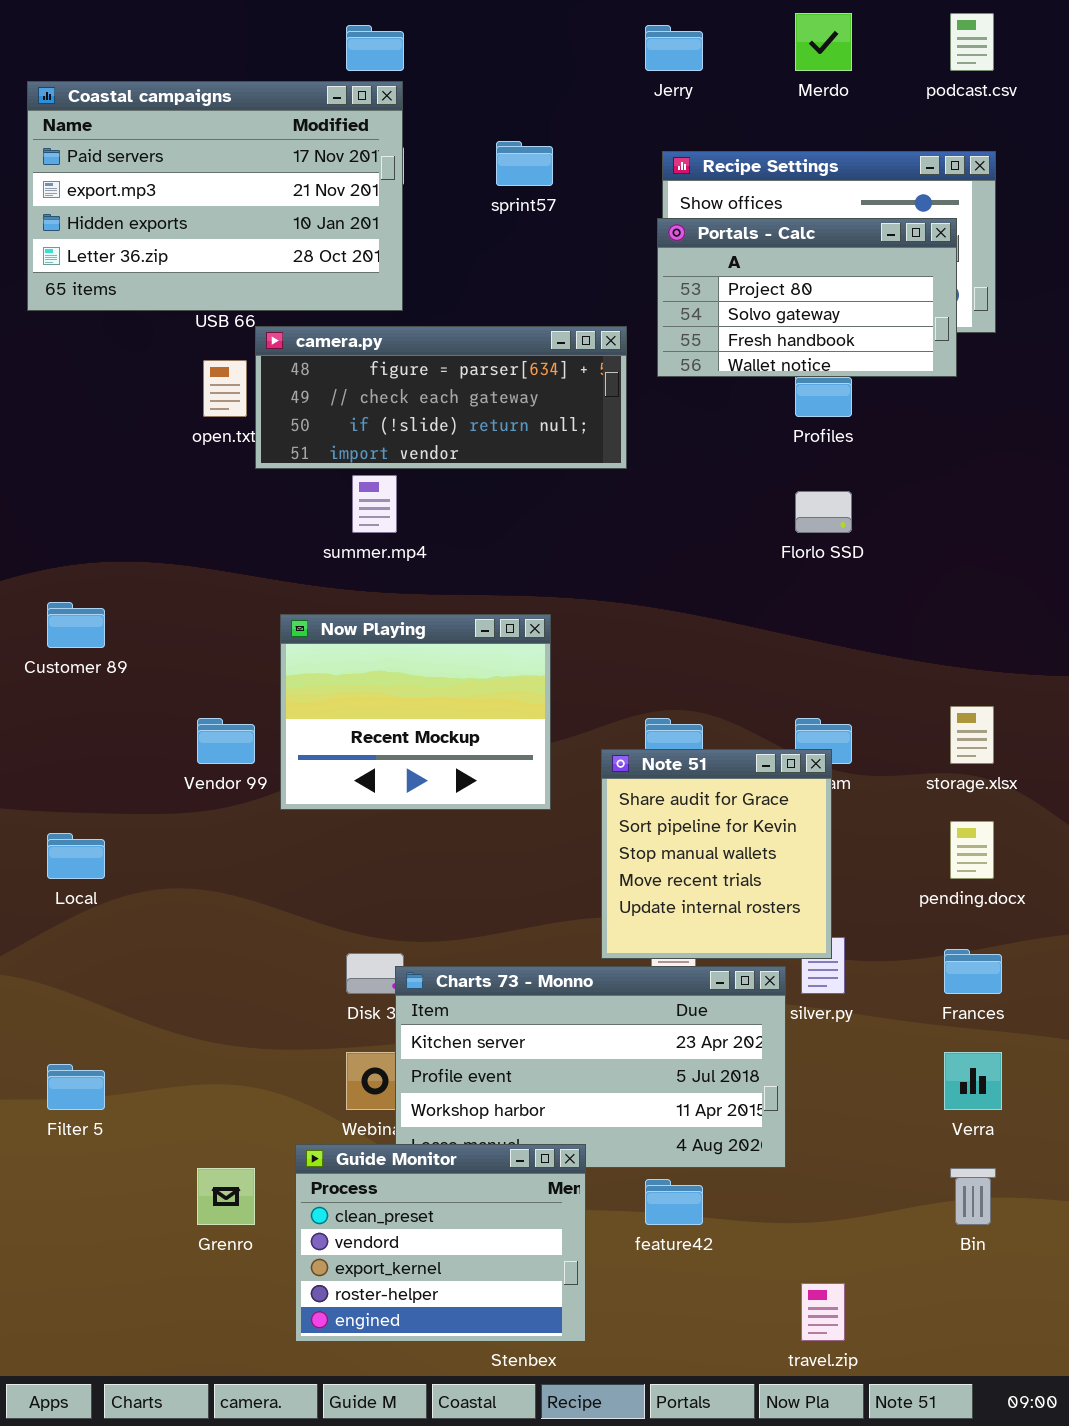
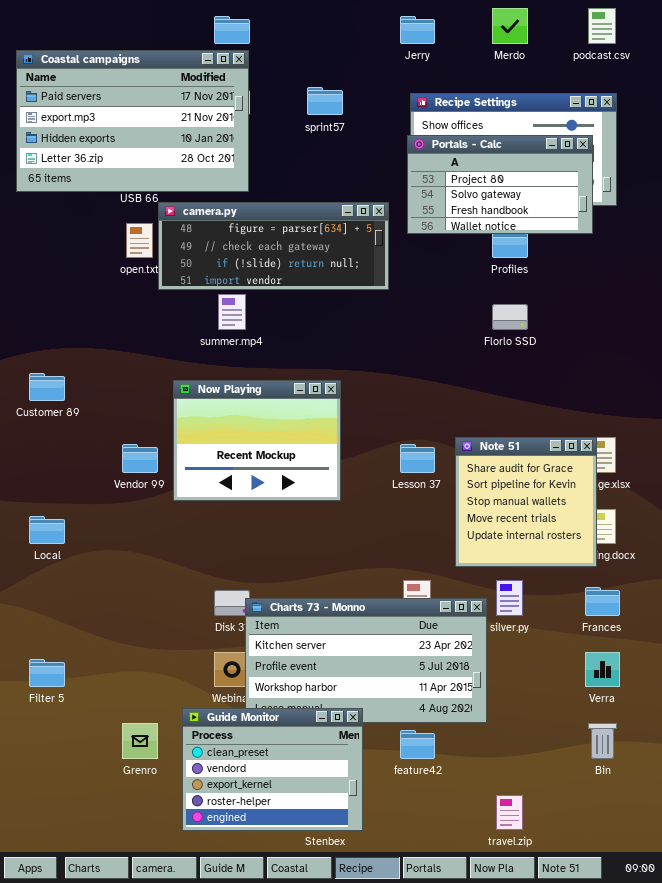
Note 51: [601,749,832,959] -> [455,437,597,567], moved

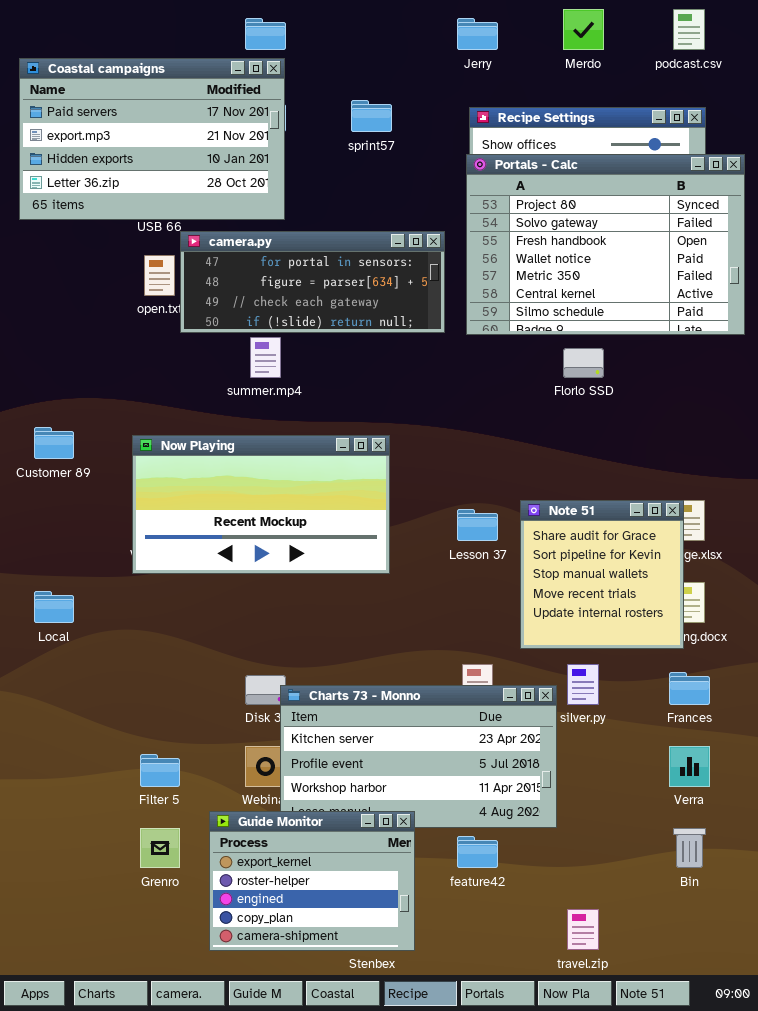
Portals - Calc: [407,135,593,234] -> [466,154,745,335], resized
camera.py: [158,202,389,290] -> [180,231,445,333], scrolled up 1 row
Now Playing: [173,380,341,501] -> [132,435,390,574], resized
Filter 5: [29,659,65,687] -> [140,754,180,787], moved
Guide Monitor: [182,708,363,831] -> [209,811,415,951], scrolled down 2 rows

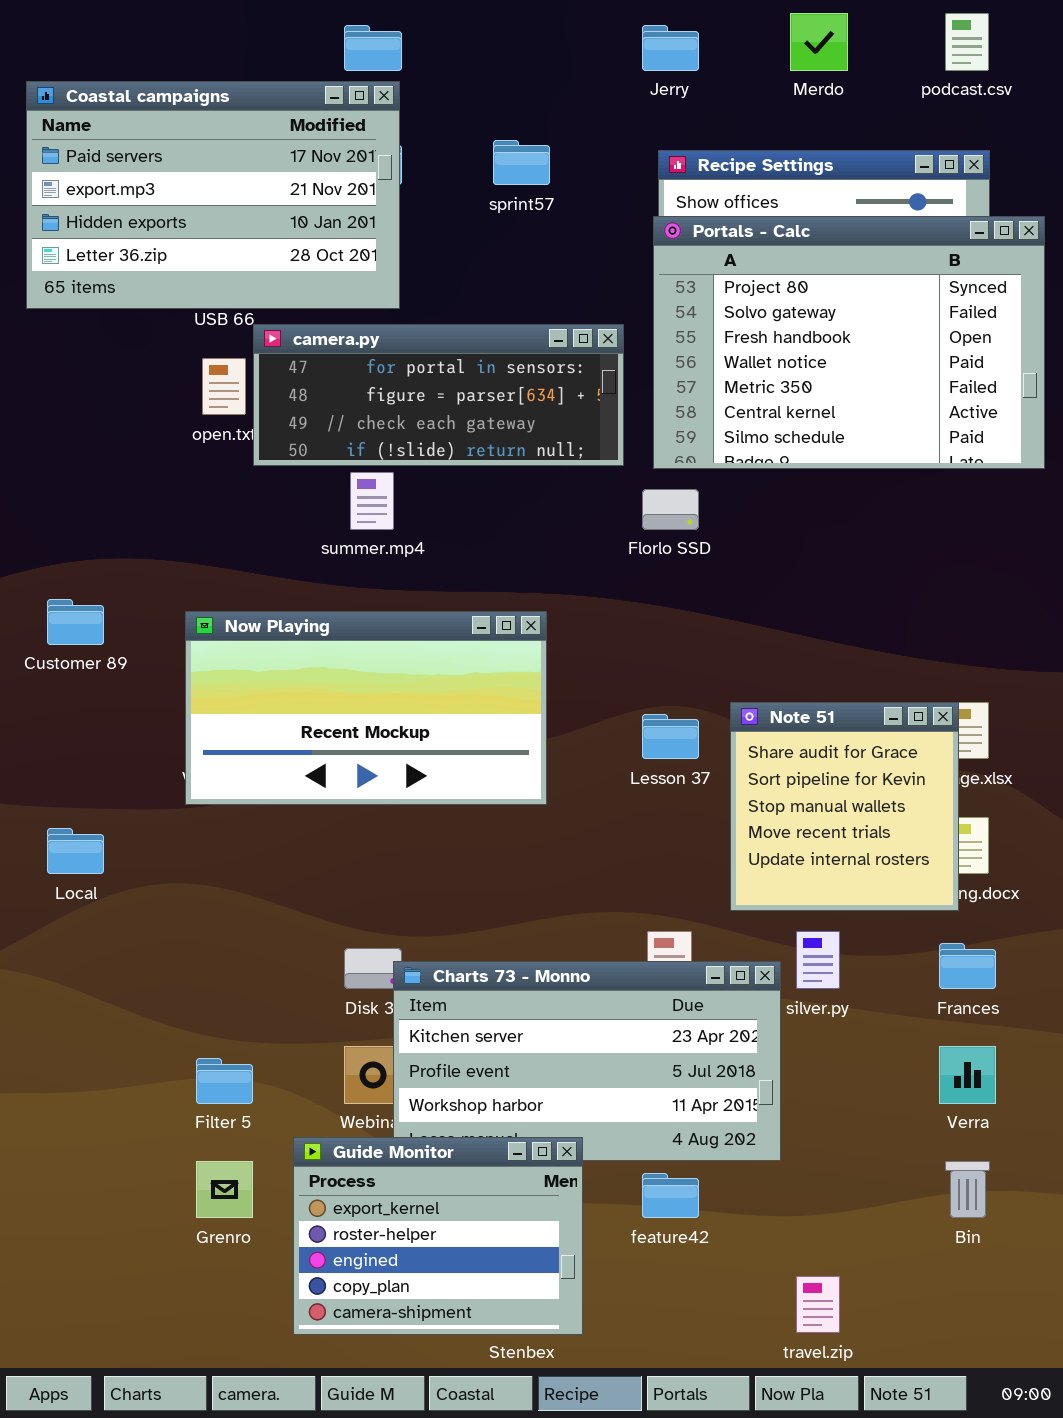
Florlo SSD: [563,348,604,378] -> [642,489,699,530], moved

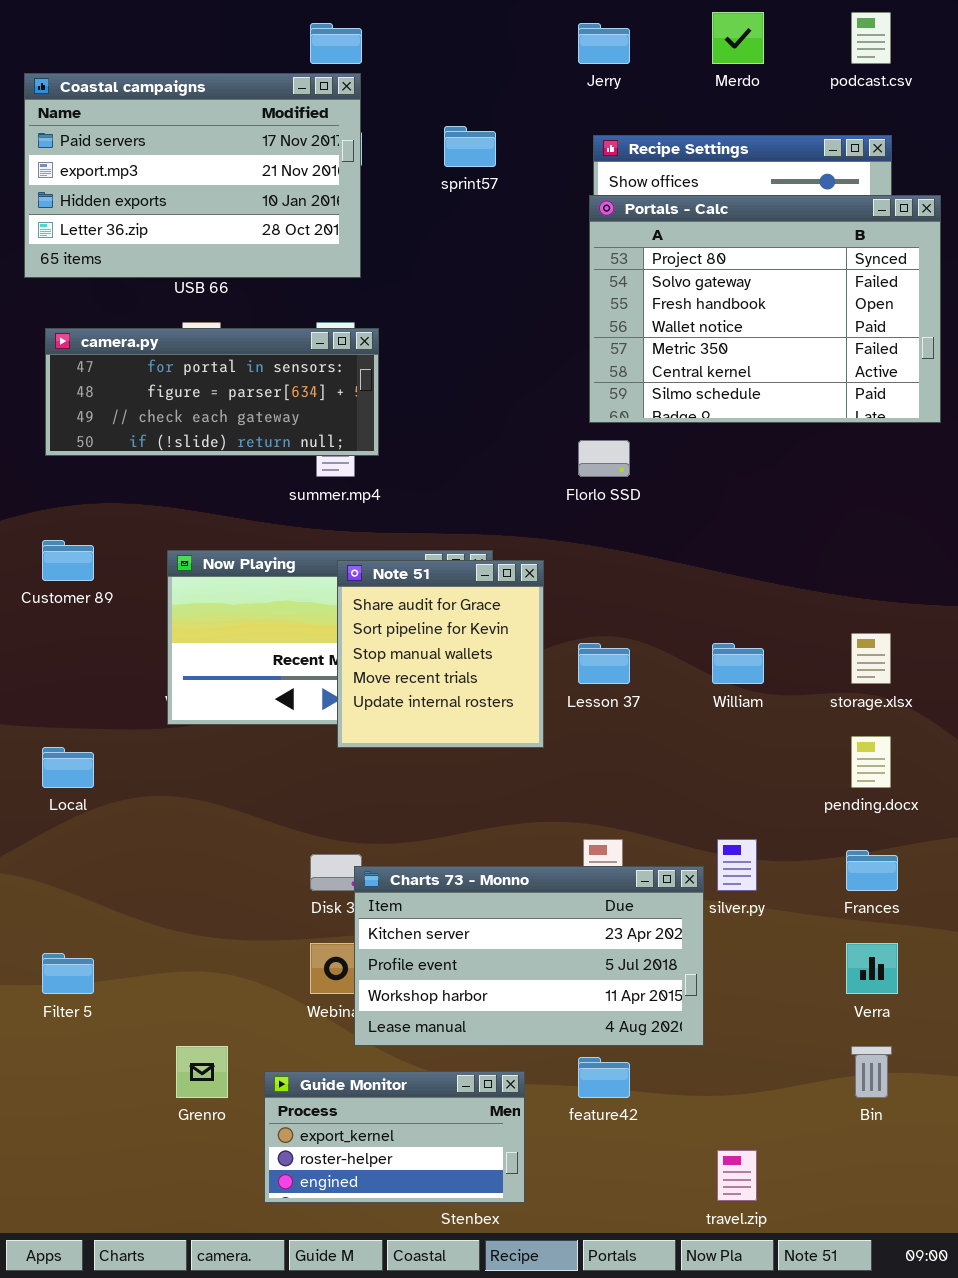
camera.py: [253,324,624,466] -> [45,328,379,456], moved
Note 51: [730,702,959,911] -> [337,560,544,748], moved
Filter 5: [196,1058,253,1104] -> [42,953,94,994], moved
Guide Monitor: [293,1137,583,1335] -> [264,1071,525,1203], resized

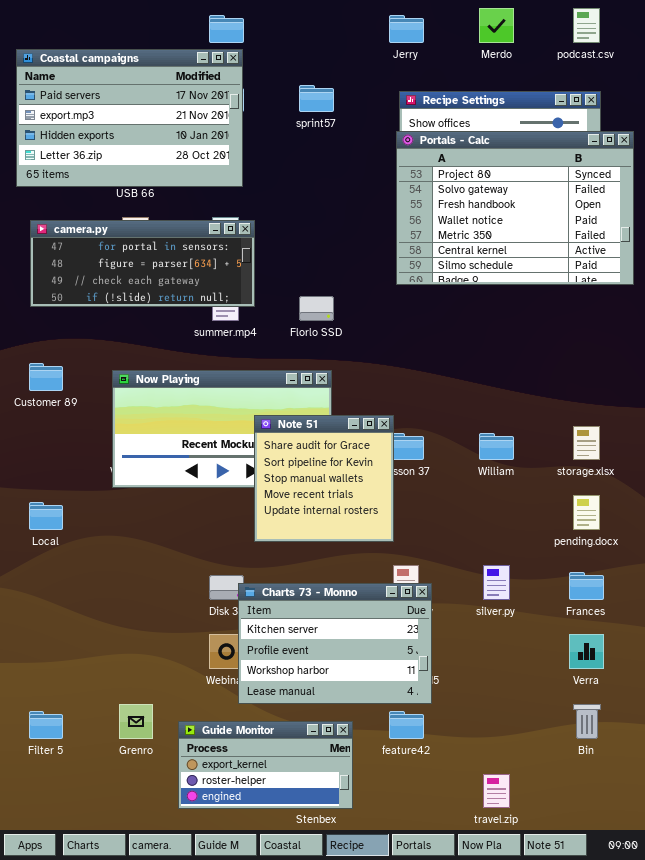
Florlo SSD: [578,440,630,477] -> [299,296,334,321], moved
Note 51: [337,560,544,748] -> [254,415,394,542], moved
Charts 73 - Monno: [354,866,704,1046] -> [238,583,432,704], resized
Filter 5: [42,953,94,994] -> [29,711,63,739], moved

